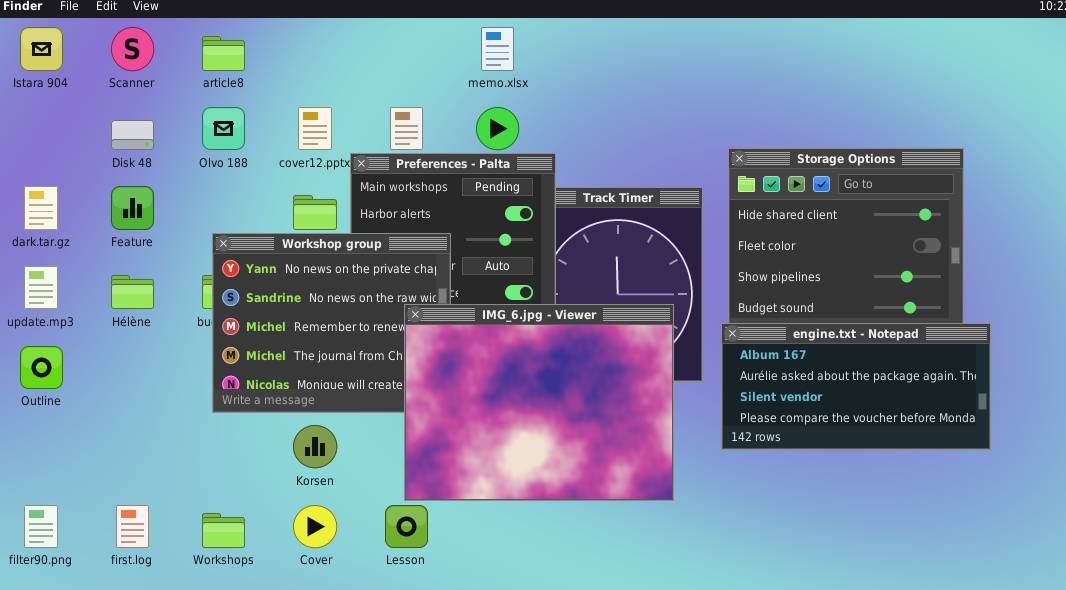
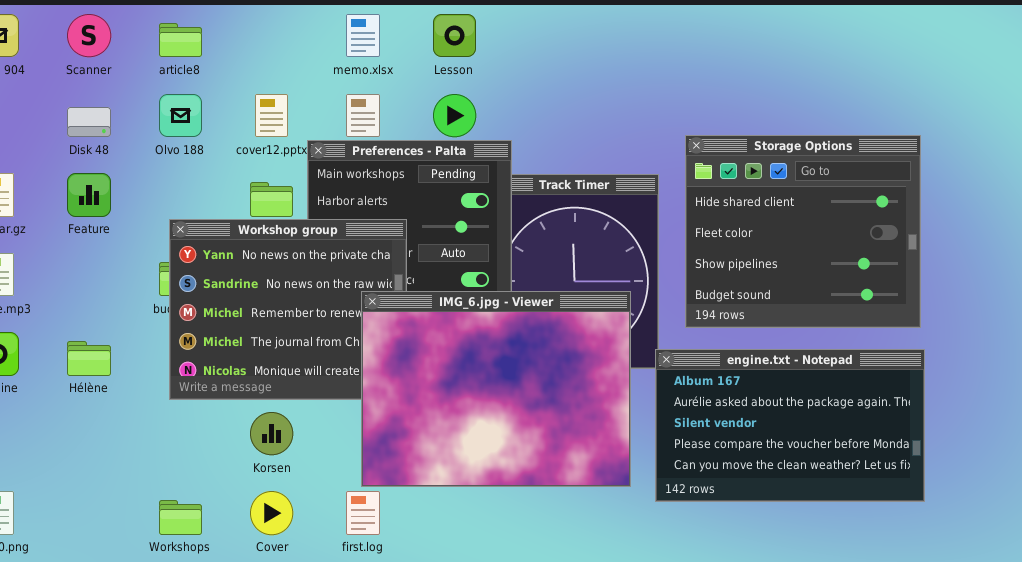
memo.xlsx: [481,27,514,71] -> [346,14,380,57], moved
Hélène: [111,275,154,309] -> [67,341,111,376], moved
engine.txt - Notepad: [721,323,991,450] -> [655,349,925,502], moved, resized
first.log: [116,505,149,548] -> [346,491,380,535], moved
Lesson: [385,505,428,548] -> [433,14,476,57], moved

